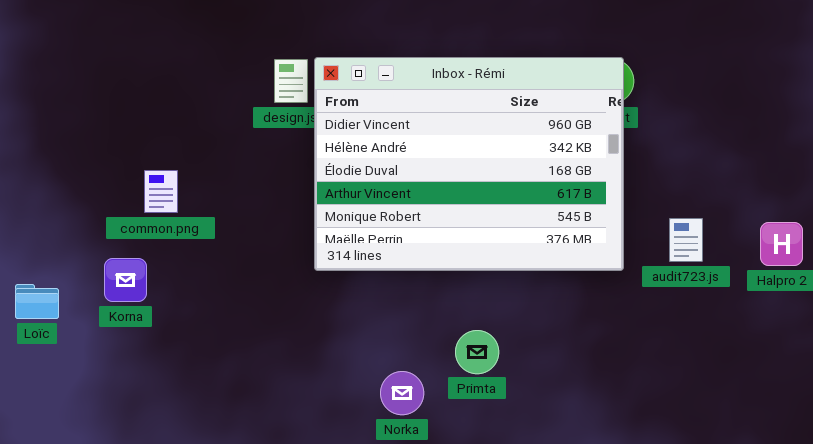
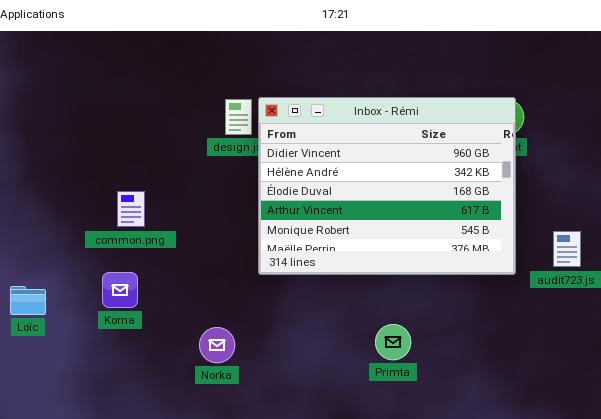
Korna: [104,258,147,302] -> [102,272,138,308], moved
Norka: [380,371,424,415] -> [199,327,235,363], moved

